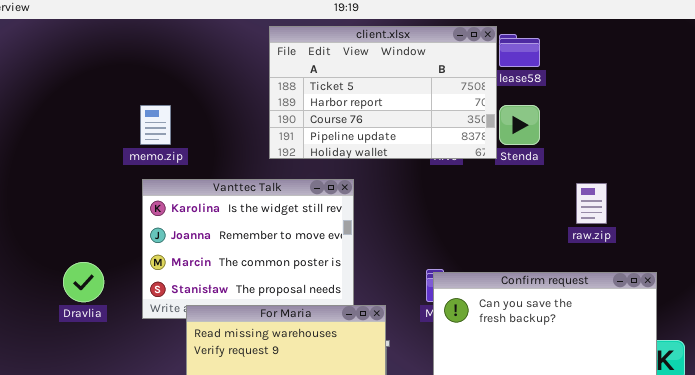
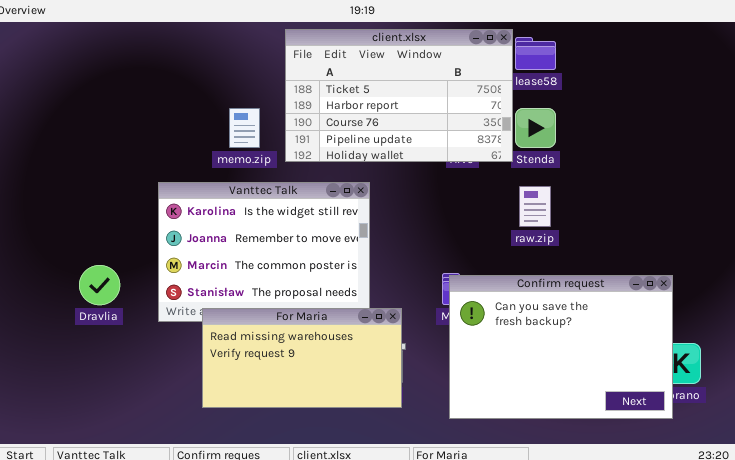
memo.zip: [140,105,171,145] -> [229,108,260,148], moved
raw.zip: [576,183,607,224] -> [519,186,551,227], moved

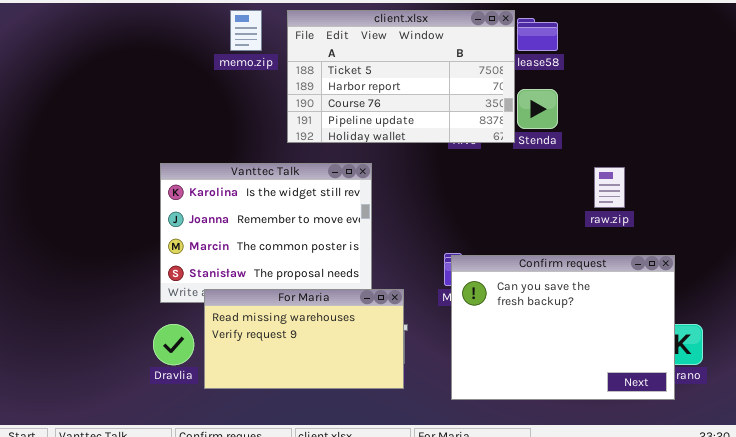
memo.zip: [229,108,260,148] -> [230,10,262,51], moved
raw.zip: [519,186,551,227] -> [594,167,625,208], moved
Dravlia: [79,265,120,305] -> [153,324,194,365], moved

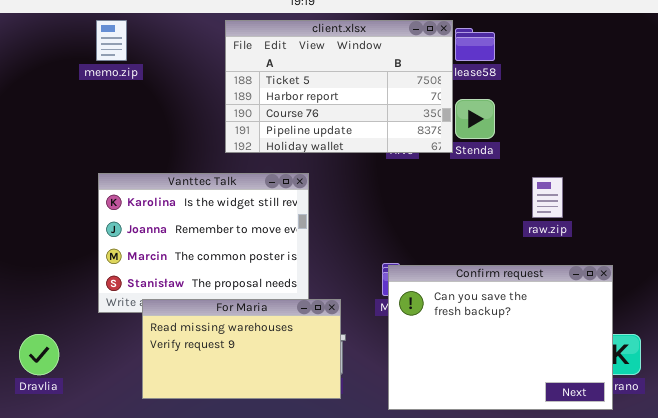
memo.zip: [230,10,262,51] -> [96,20,127,61], moved
Dravlia: [153,324,194,365] -> [19,334,59,375], moved

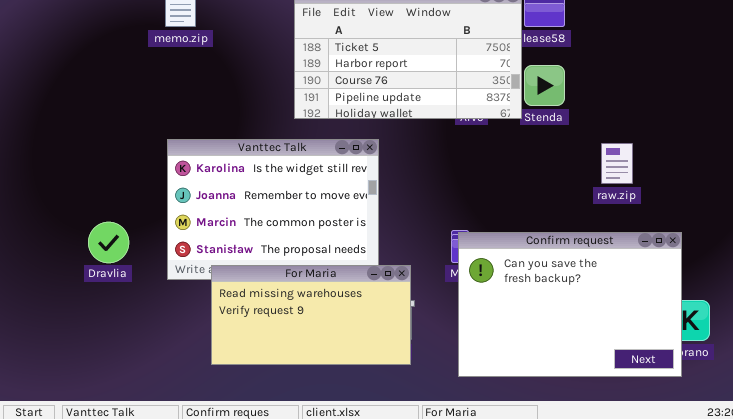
Dravlia: [19,334,59,375] -> [88,222,129,263], moved

